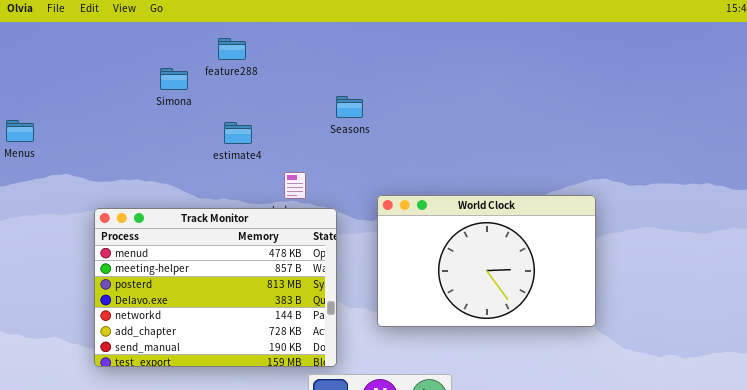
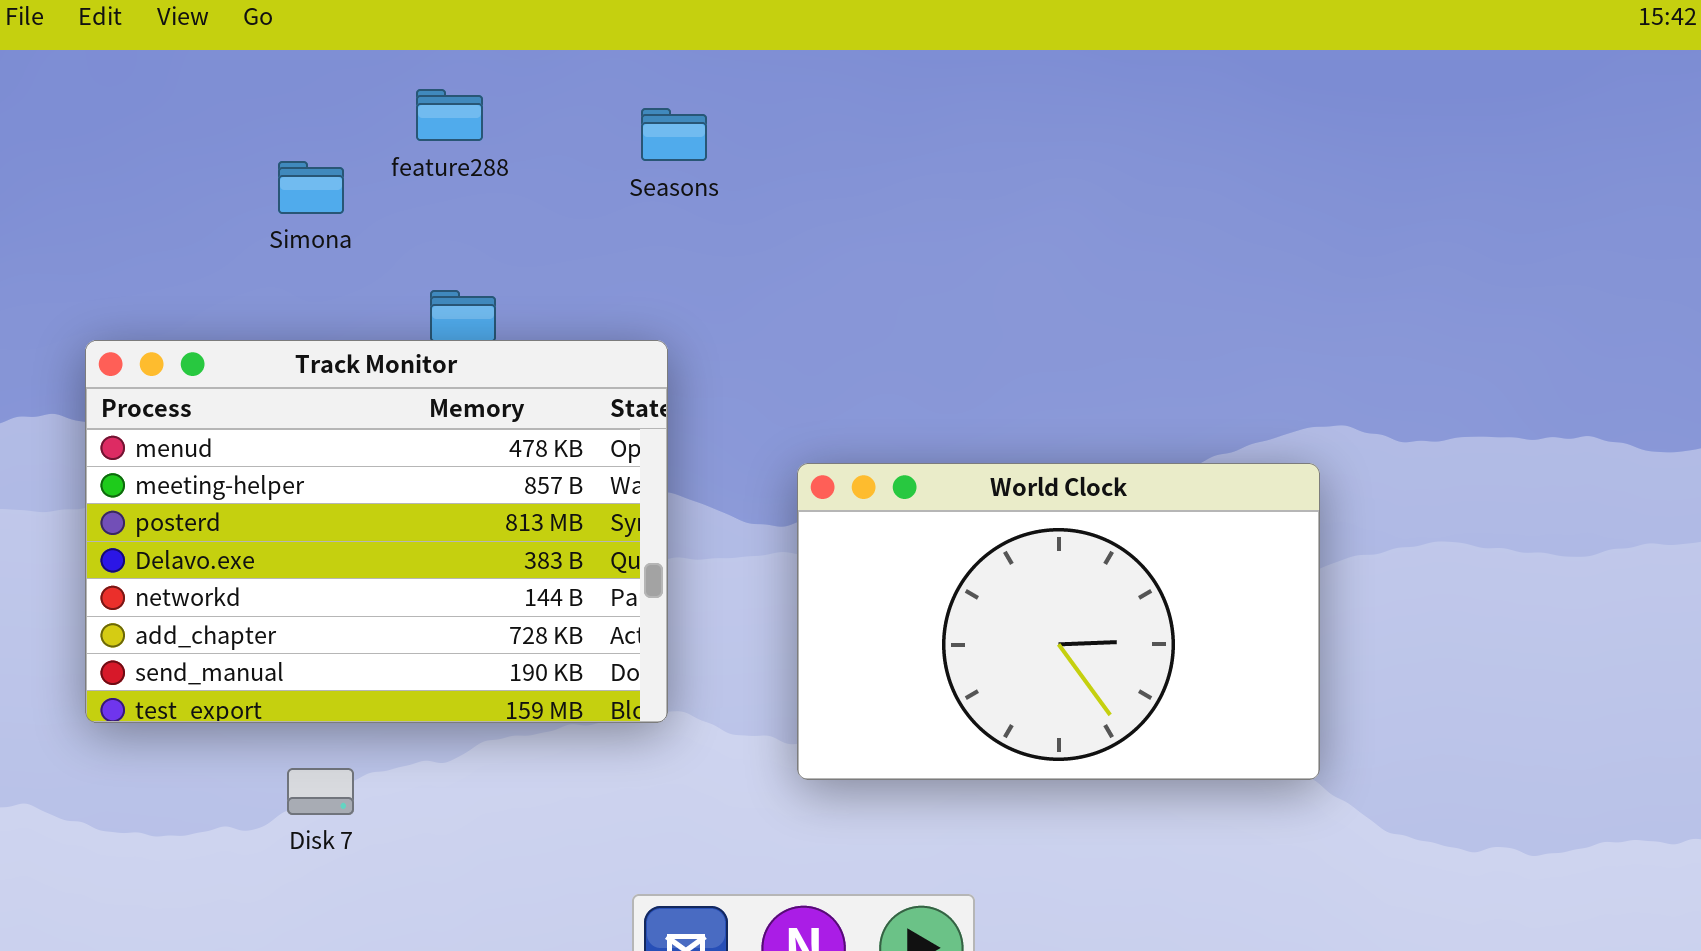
Seasons: [336,96,363,118] -> [641,108,707,161], moved
Track Monitor: [94,208,337,367] -> [85,340,668,723], moved

